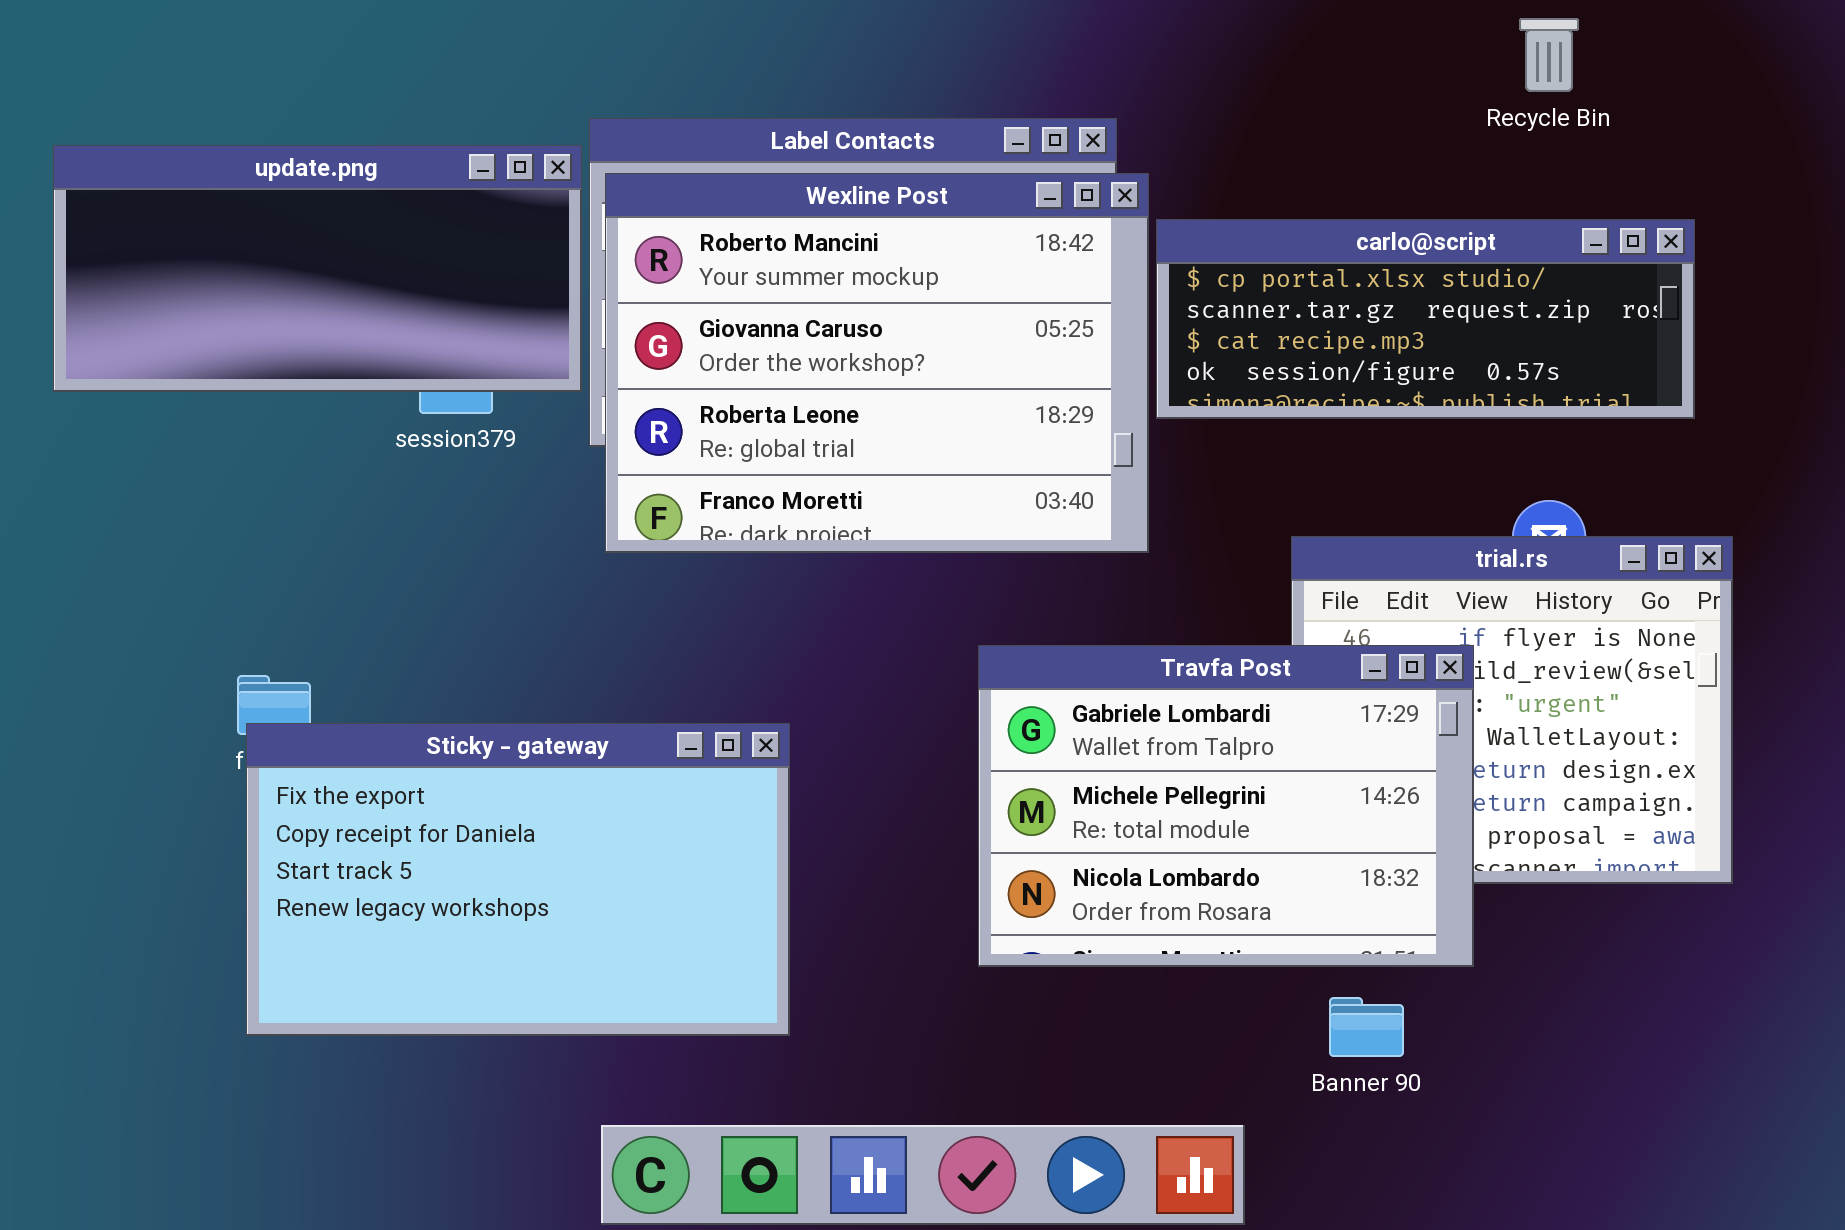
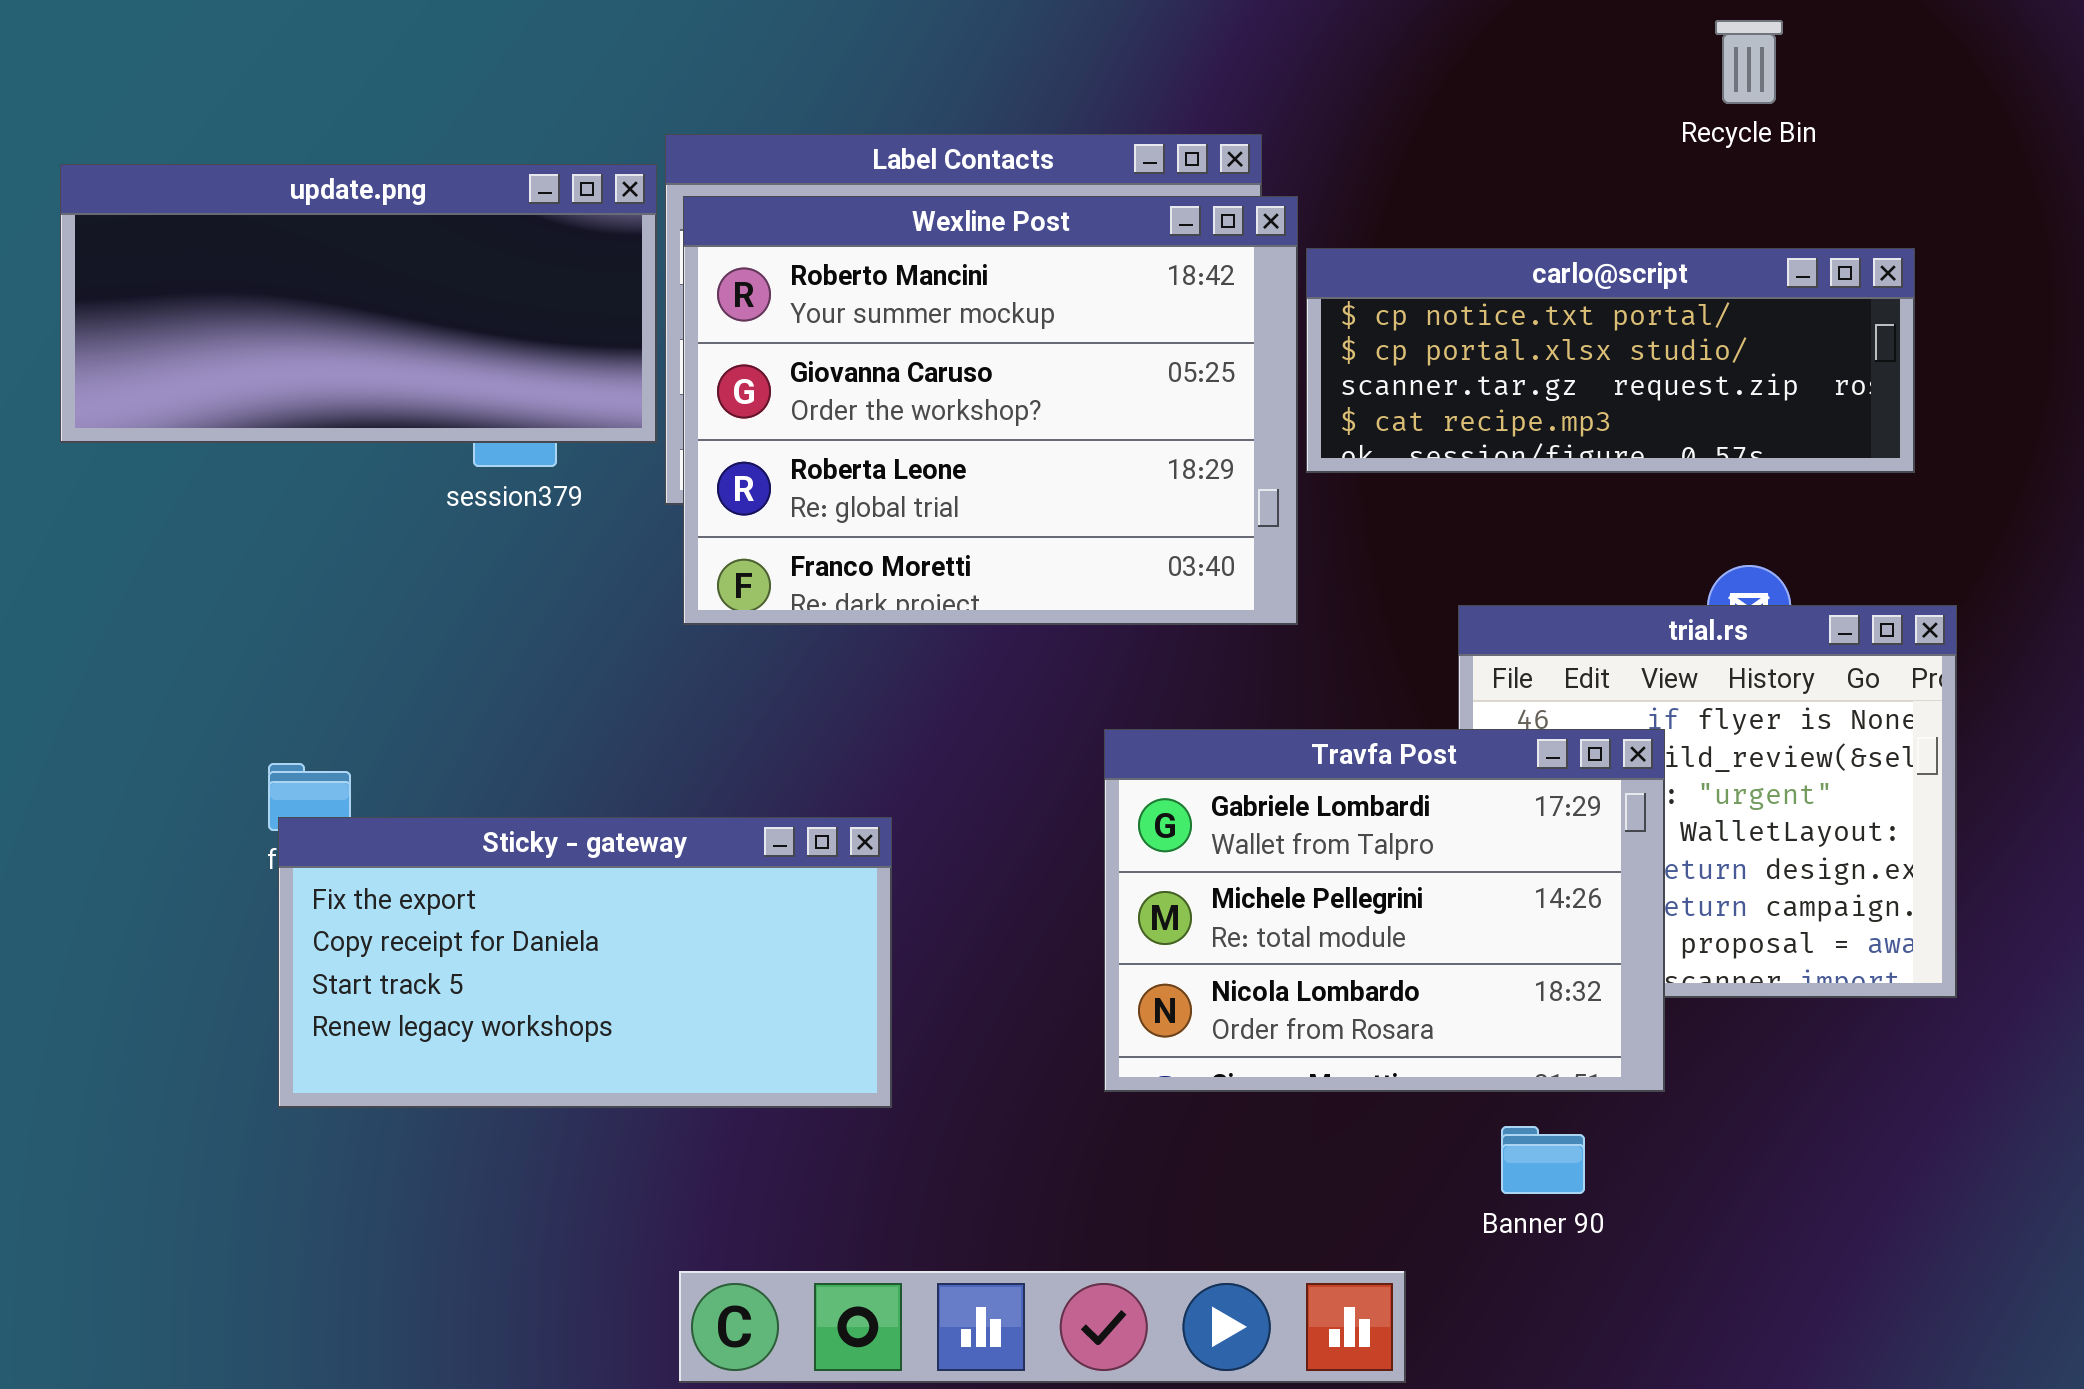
carlo@script: [1156,219,1695,419] -> [1306,248,1915,473], scrolled up 1 row
Sticky - gateway: [246,723,790,1036] -> [278,817,892,1108], resized

